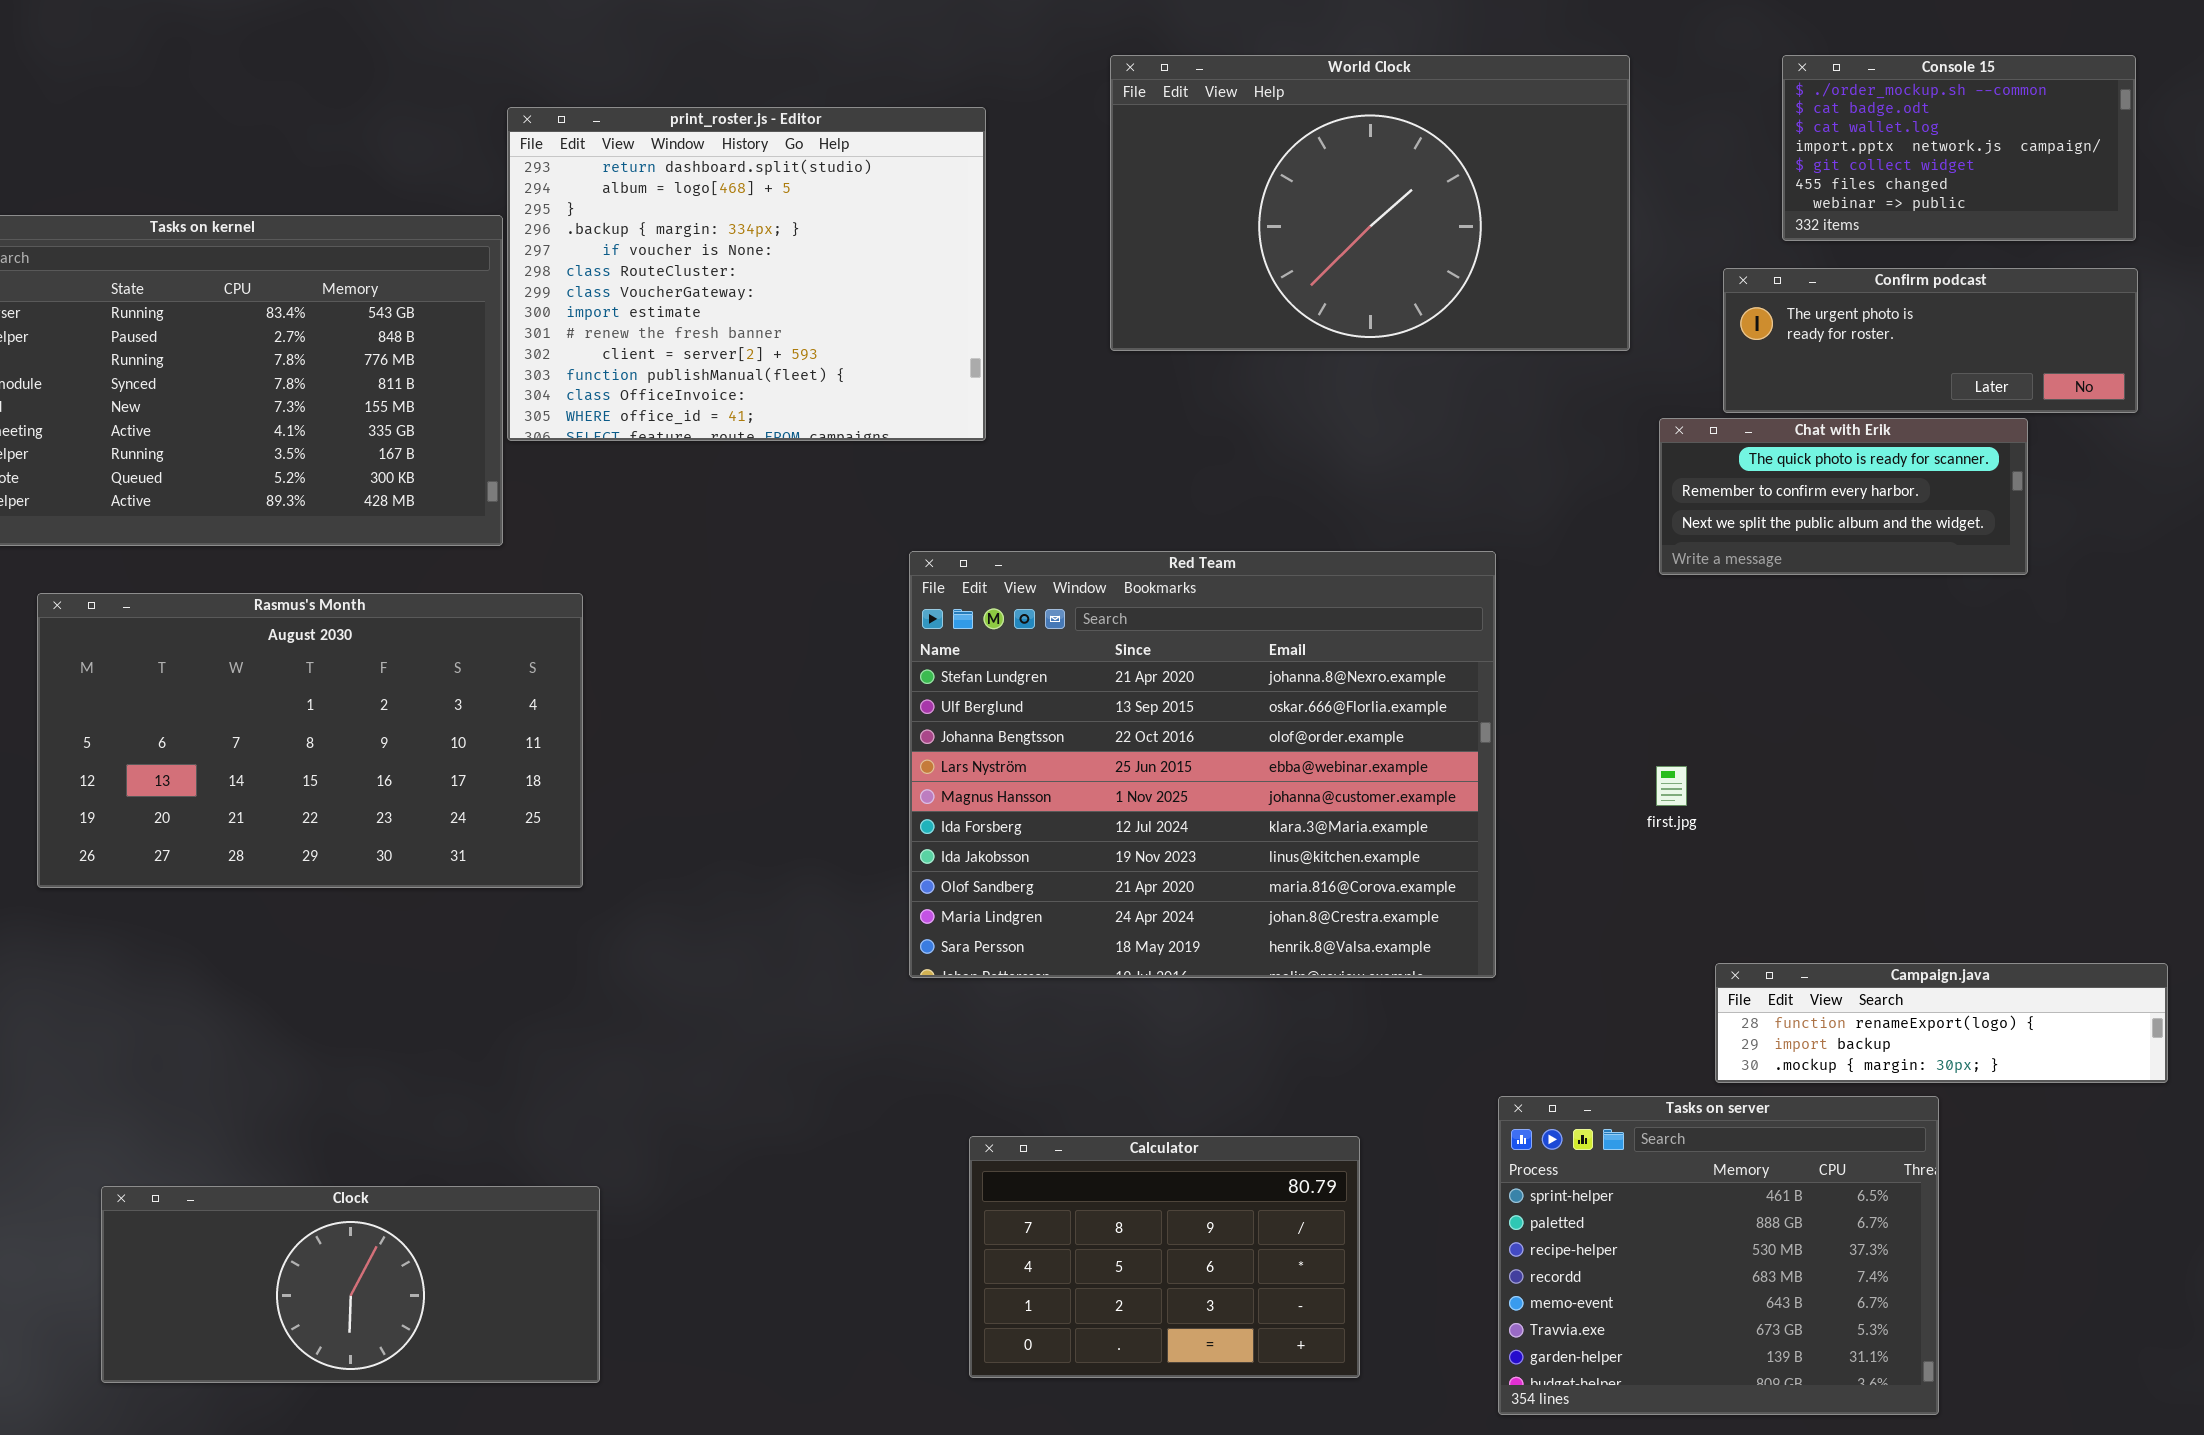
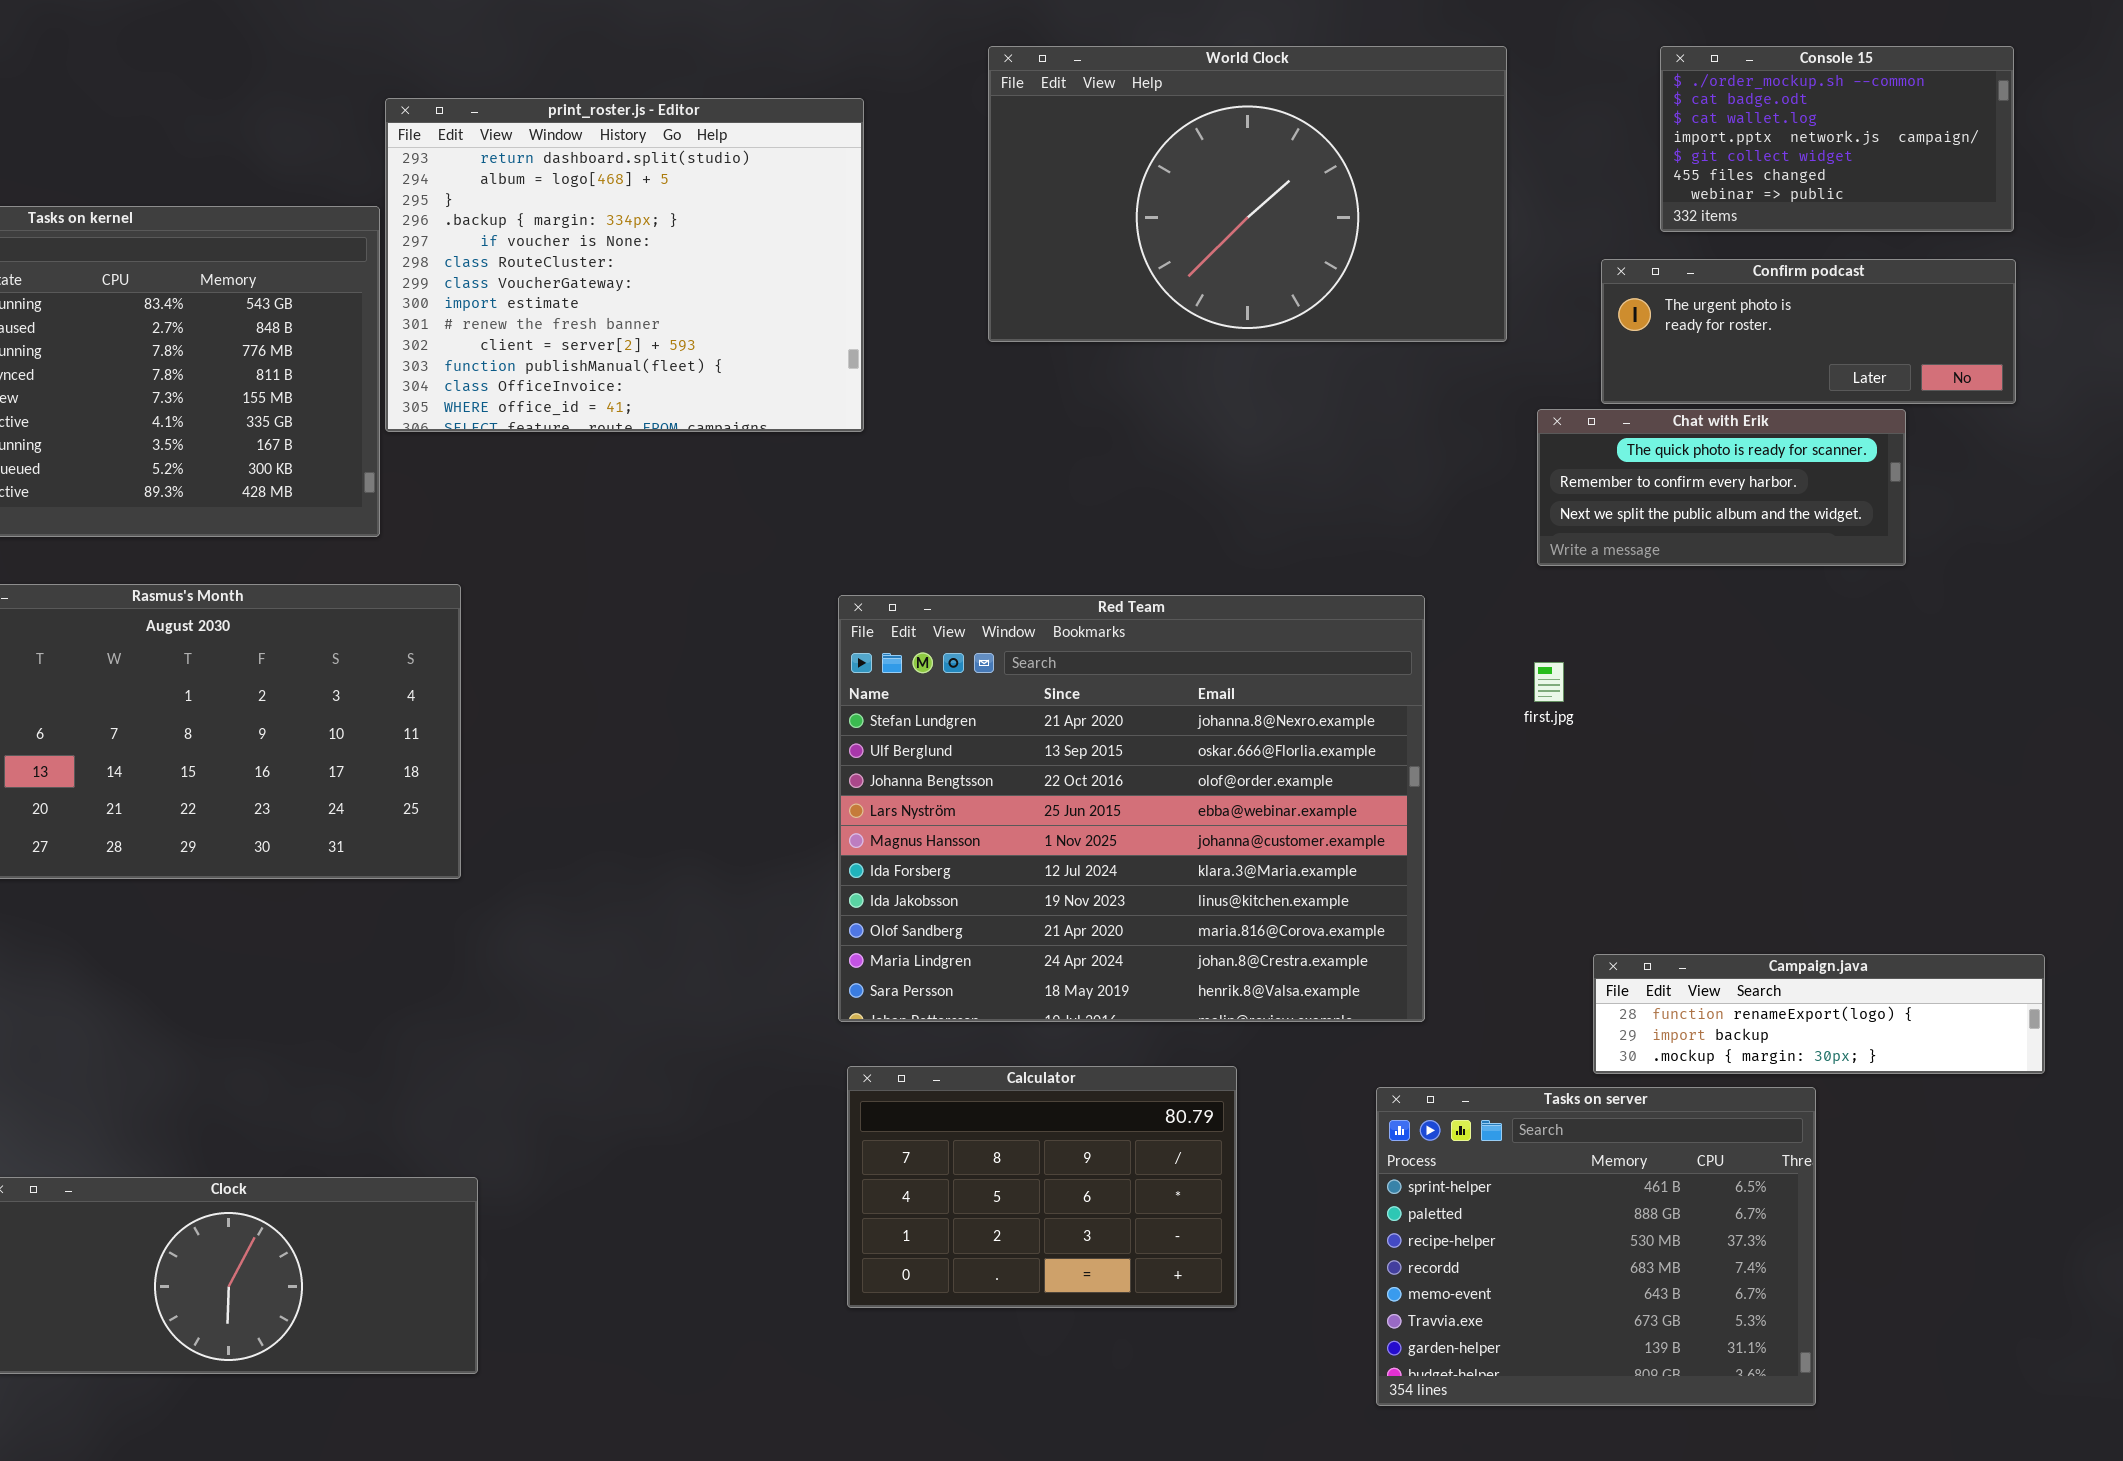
Red Team: [909,551,1496,978] -> [838,595,1425,1022], moved
first.jpg: [1656,766,1687,806] -> [1534,662,1564,702], moved
Calculator: [969,1136,1360,1378] -> [847,1066,1237,1308], moved

